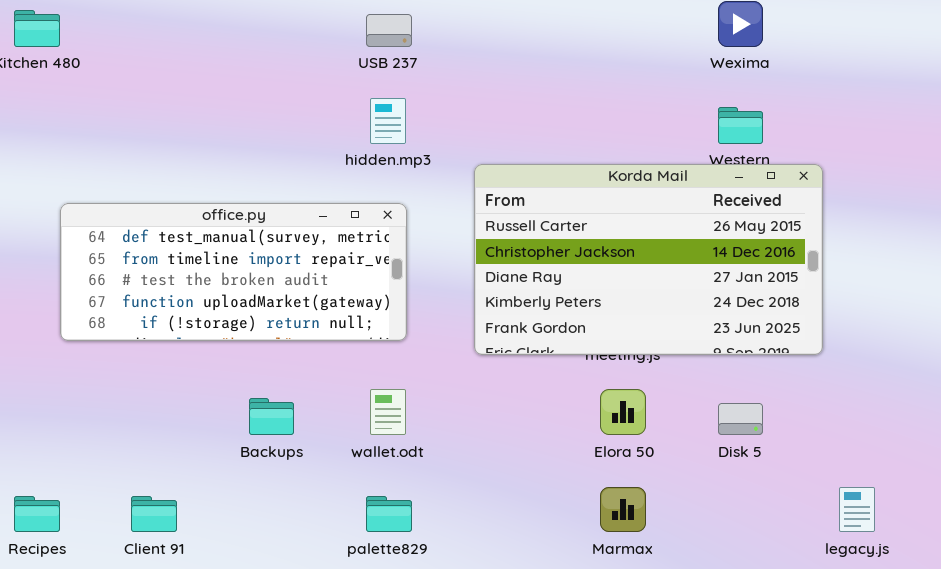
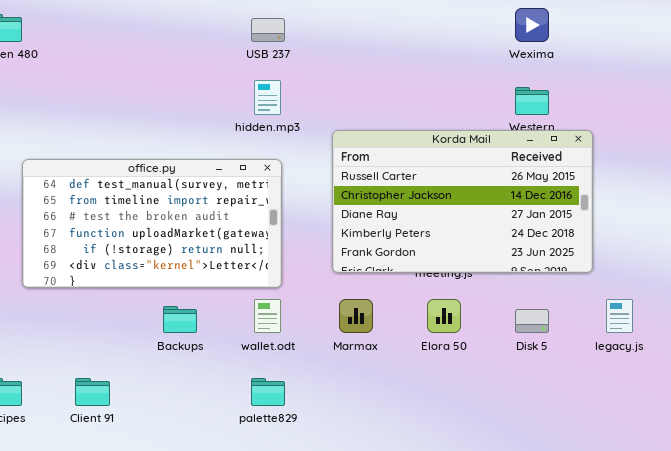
office.py: [60,203,407,341] -> [22,159,282,288], resized
Marmax: [600,487,646,532] -> [339,299,373,333], moved
legacy.js: [839,487,875,532] -> [606,299,633,333], moved

